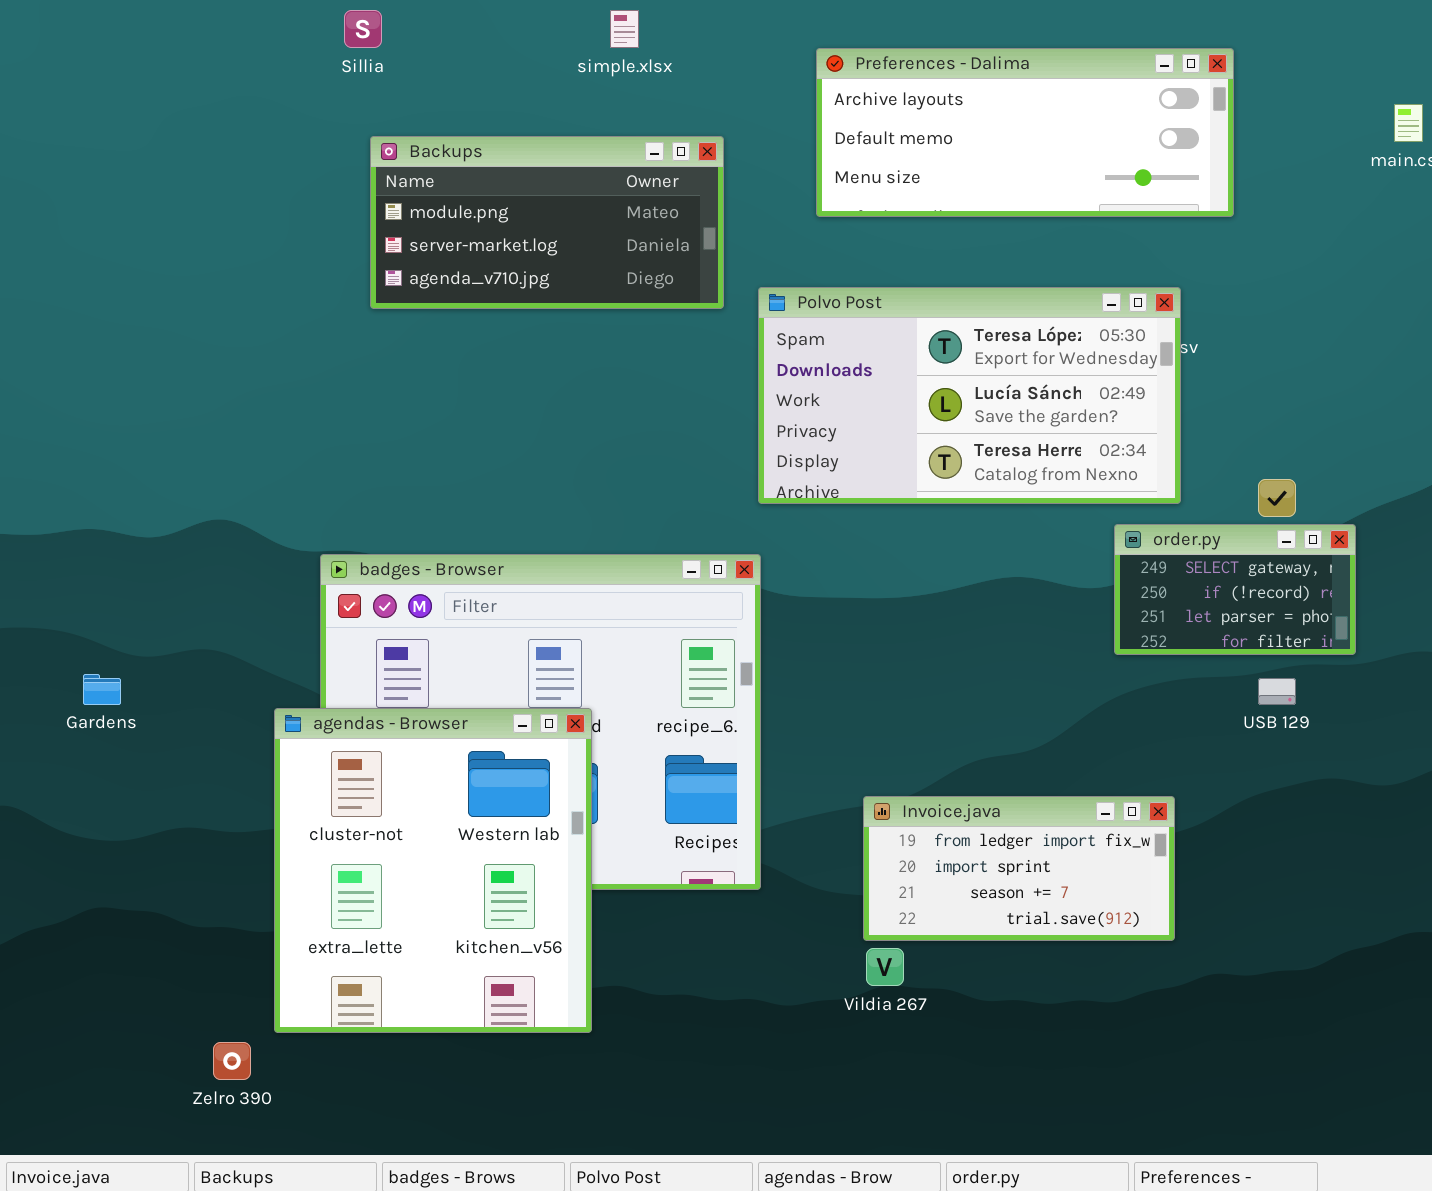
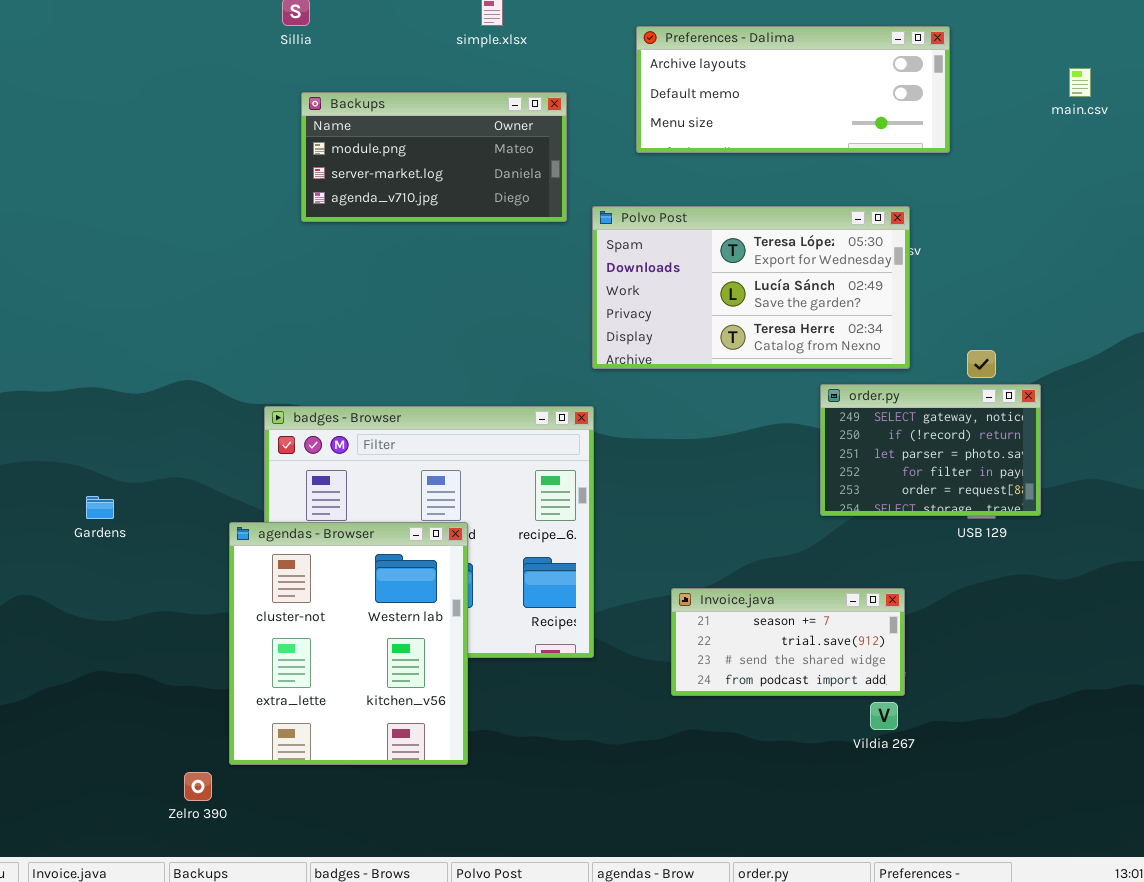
order.py: [1114,524,1356,655] -> [820,384,1041,516], resized
Invoice.java: [863,796,1175,941] -> [671,588,905,696], scrolled down 2 rows
Vildia 267: [866,948,904,986] -> [870,702,898,730], moved

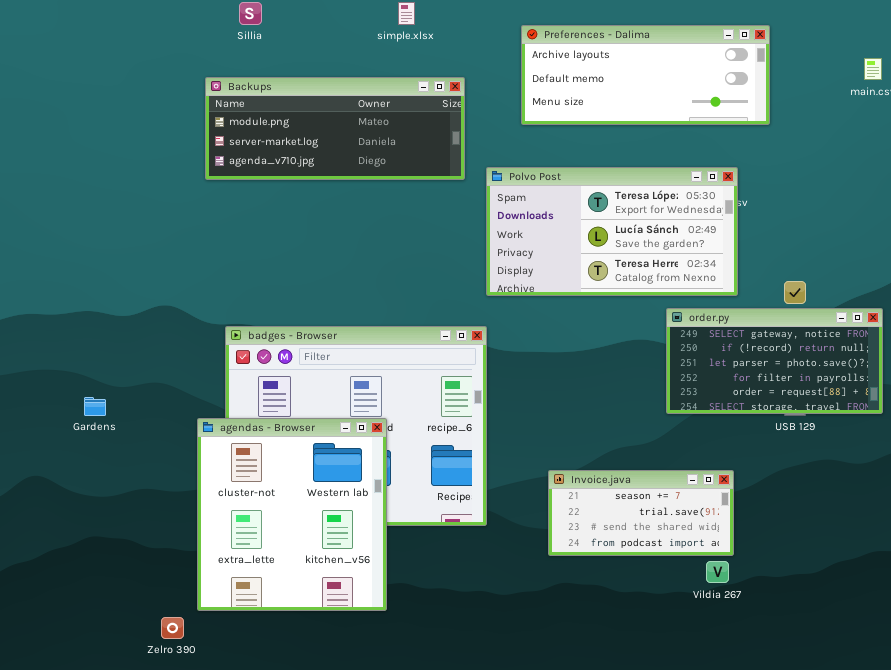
Backups: [301,92,567,222] -> [205,77,465,180], resized
order.py: [820,384,1041,516] -> [666,308,883,414], resized

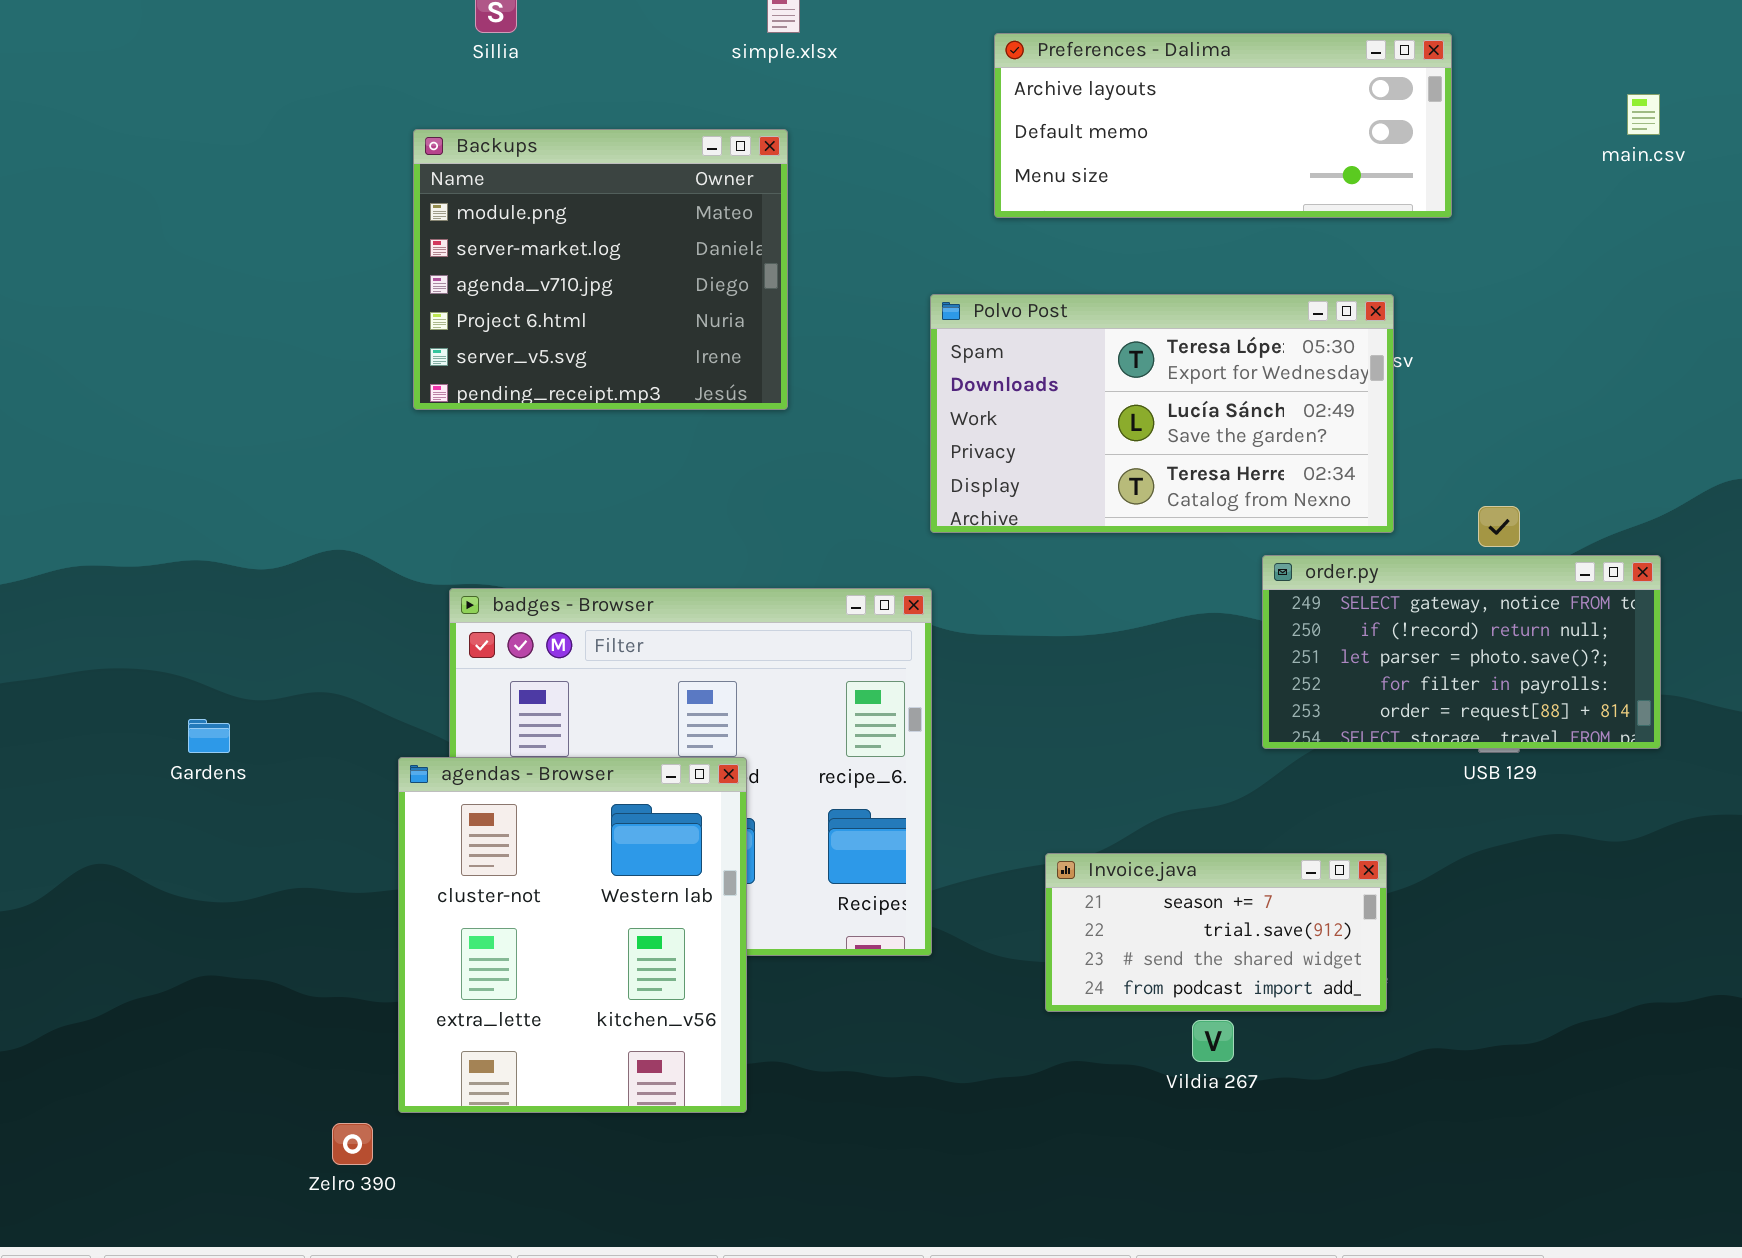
Backups: [205,77,465,180] -> [413,129,788,410], resized
Vildia 267: [706,561,729,583] -> [1192,1020,1234,1062], moved

